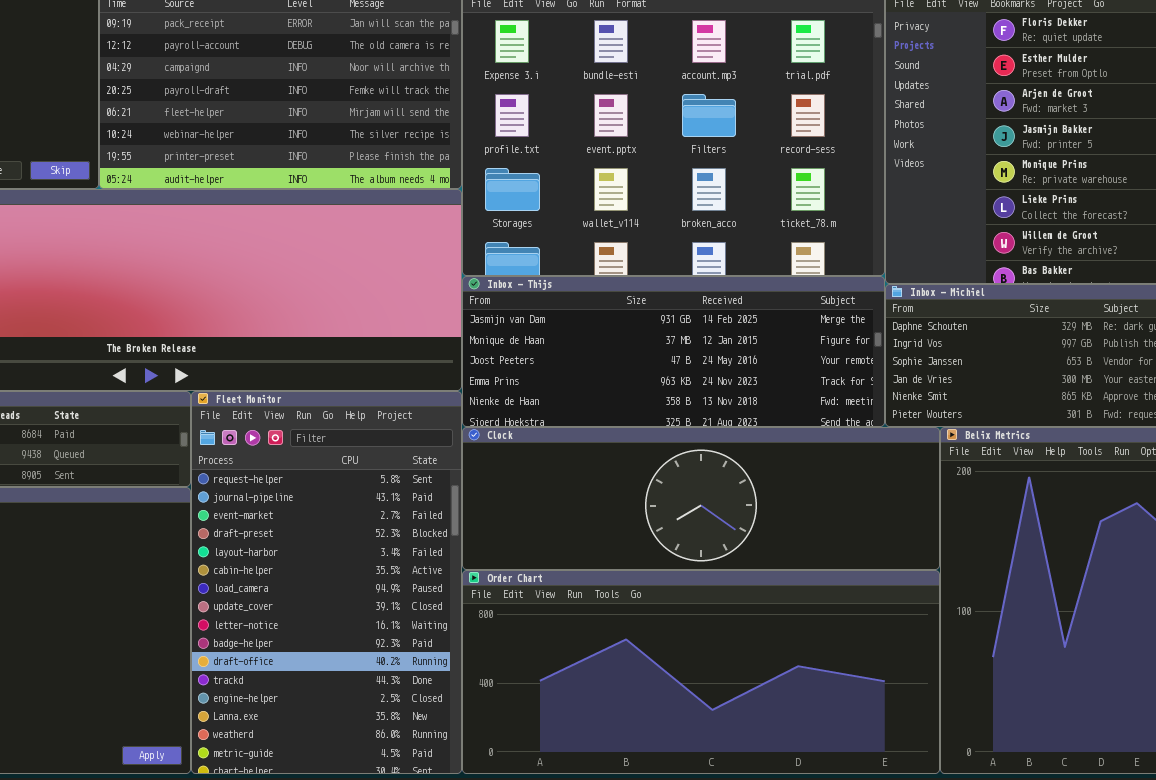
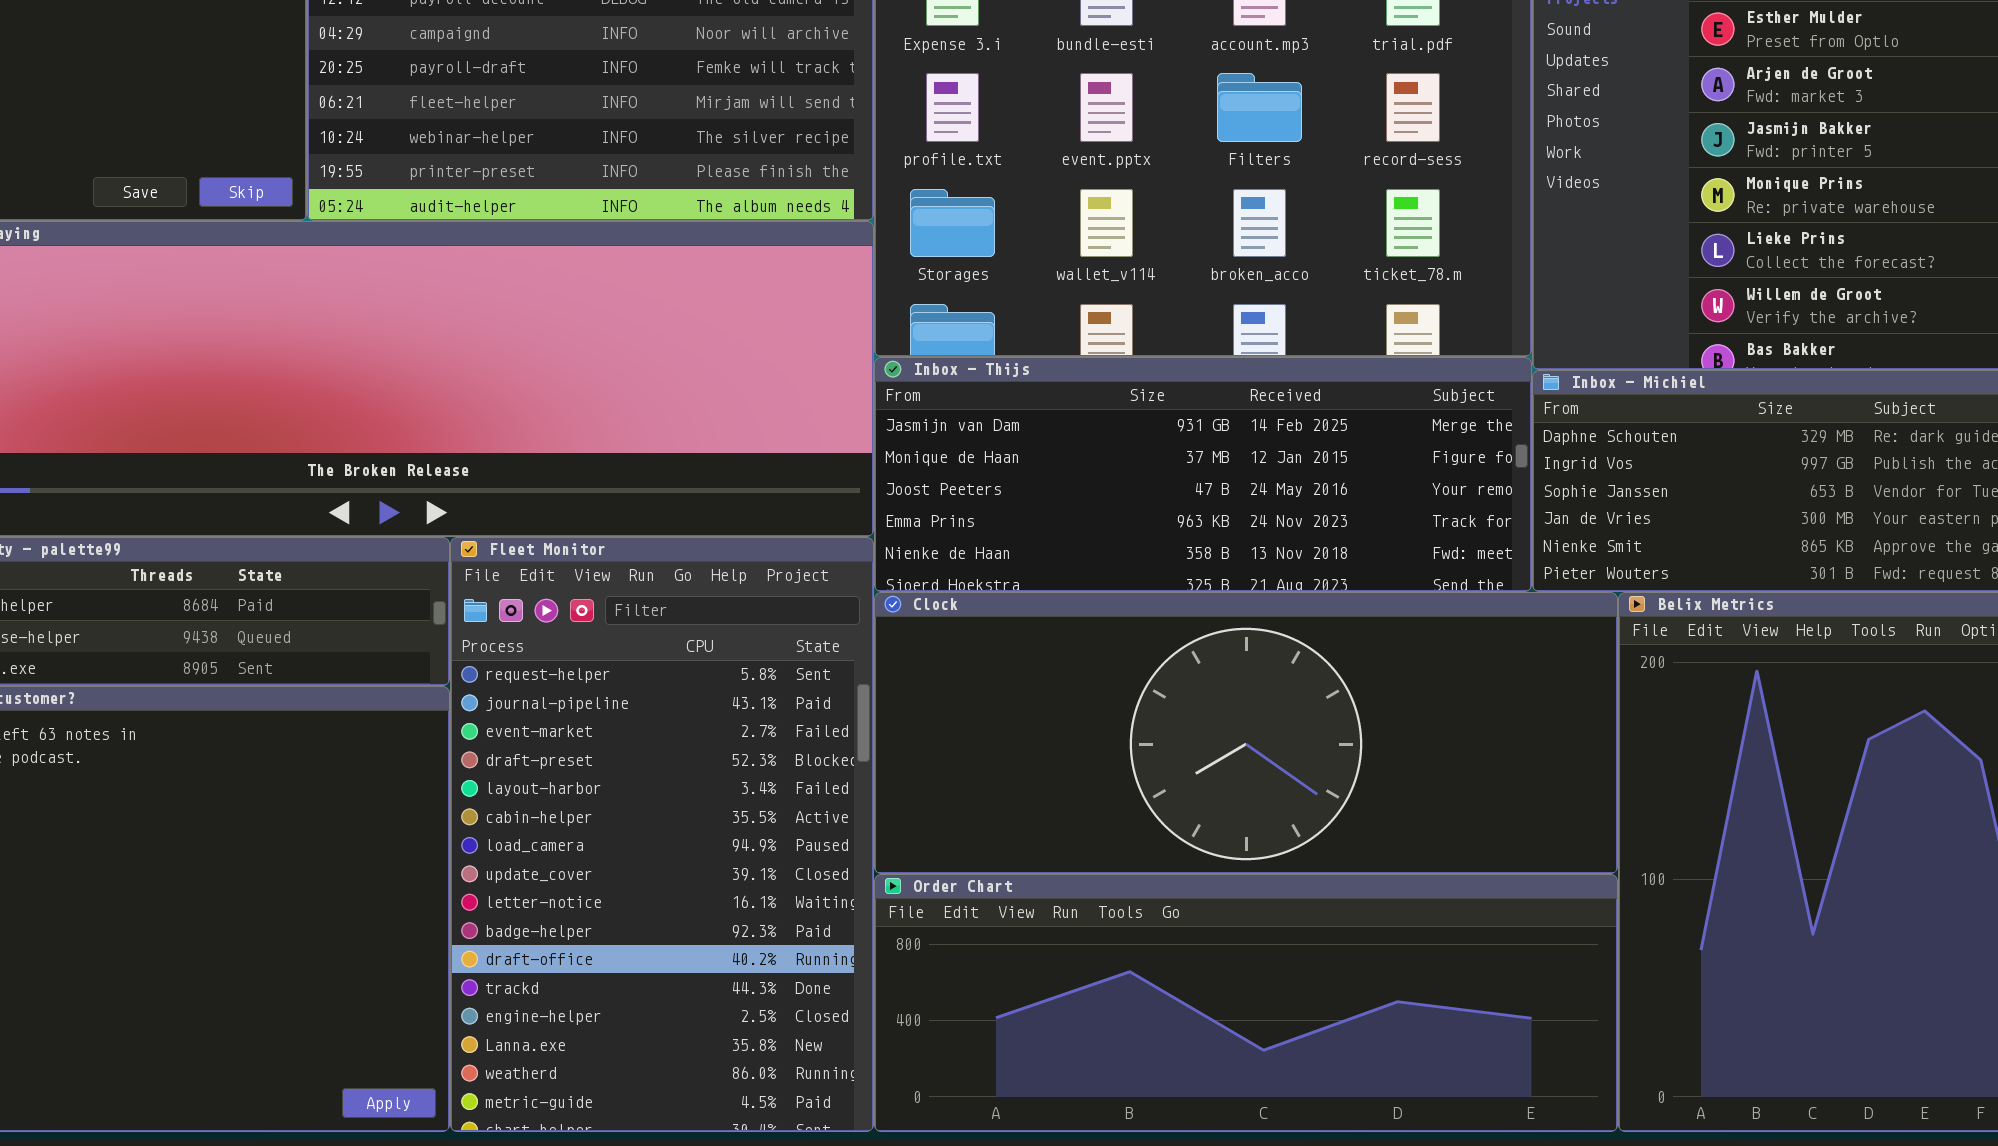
Clock: [462,427,940,570] -> [874,592,1618,874], resized
Order Chart: [462,570,940,774] -> [874,874,1618,1132], resized

